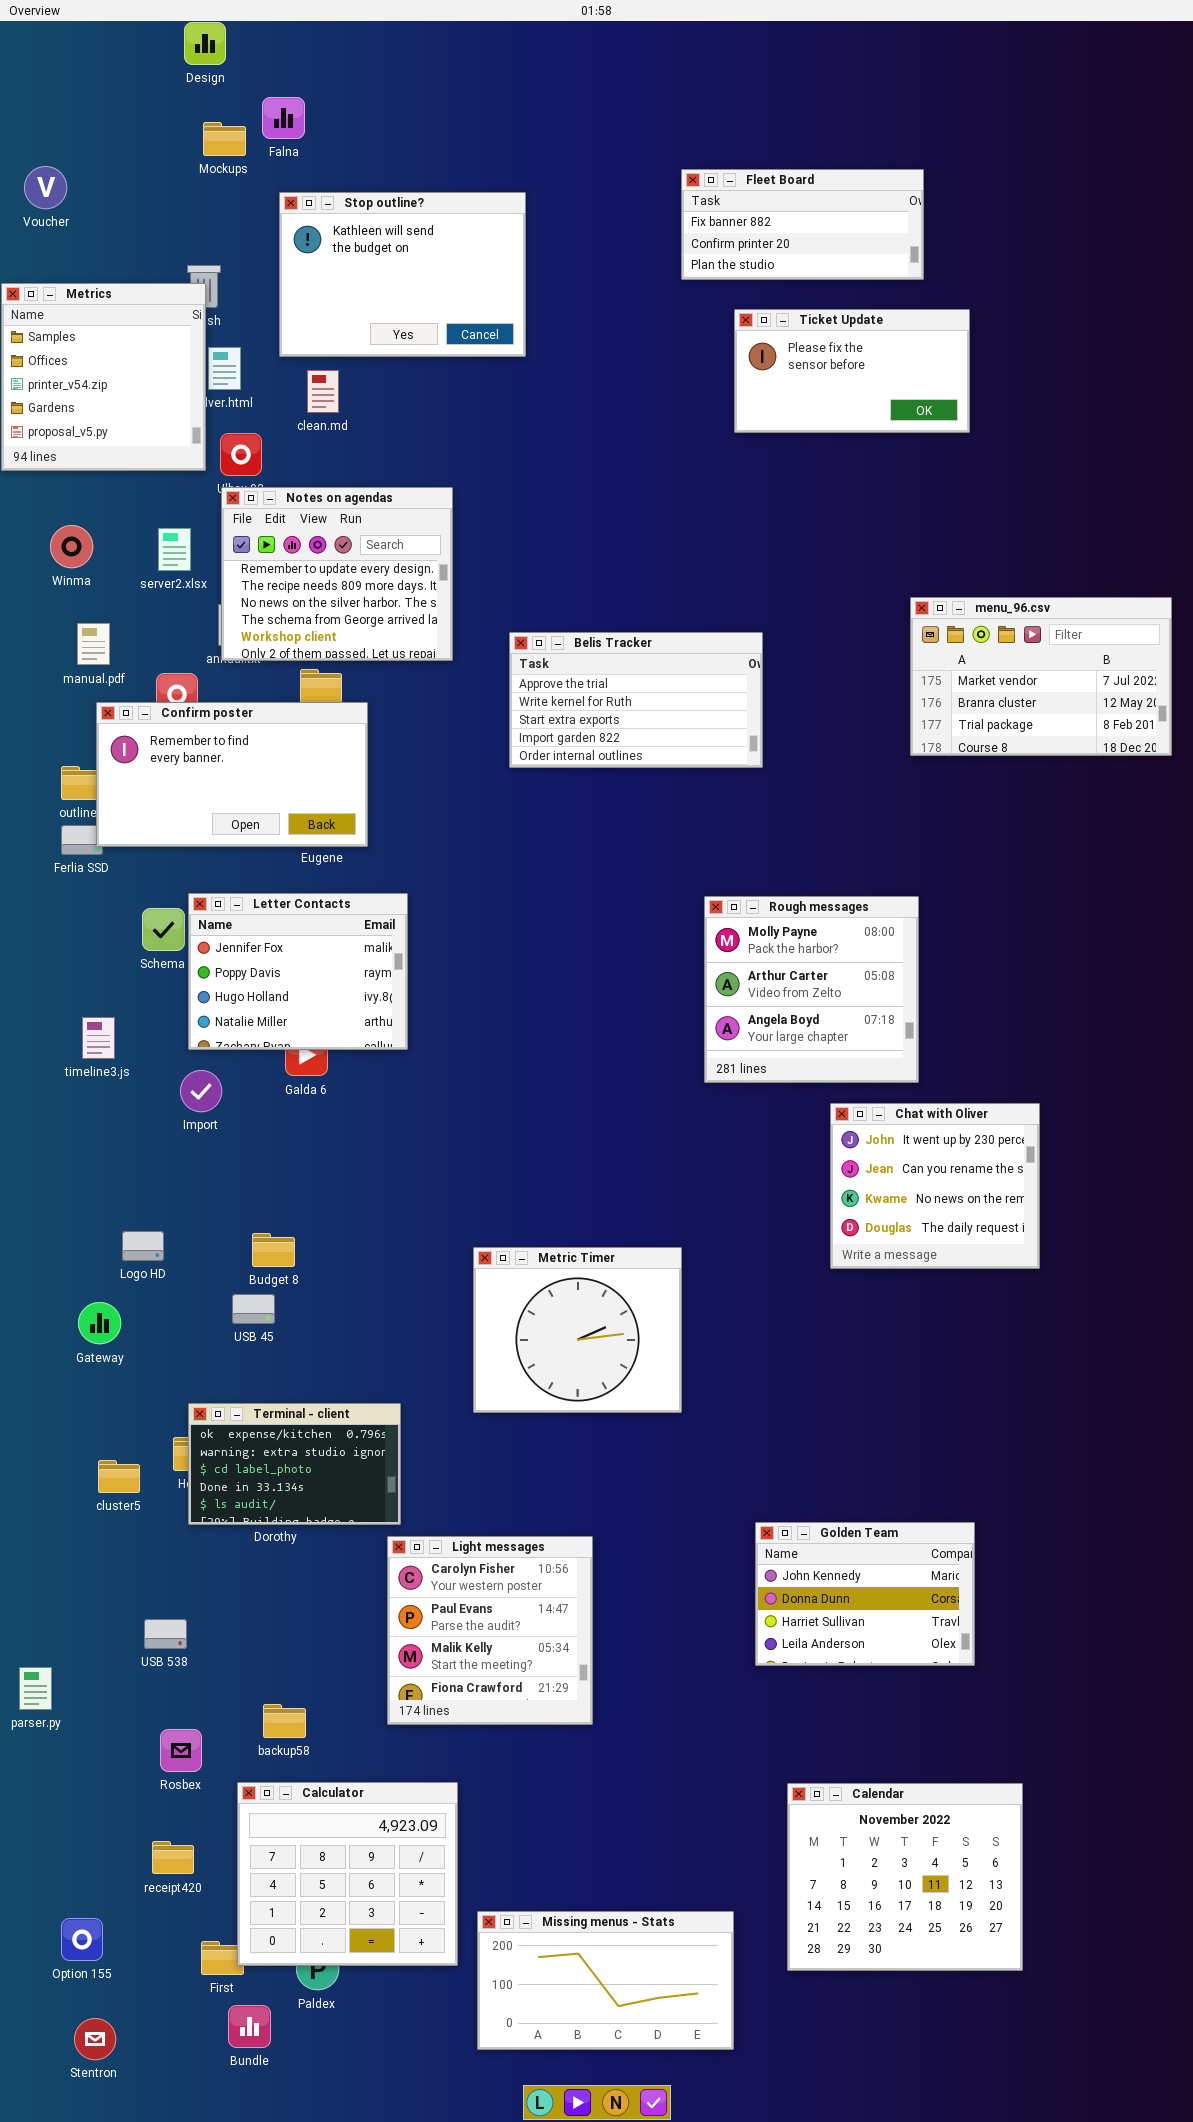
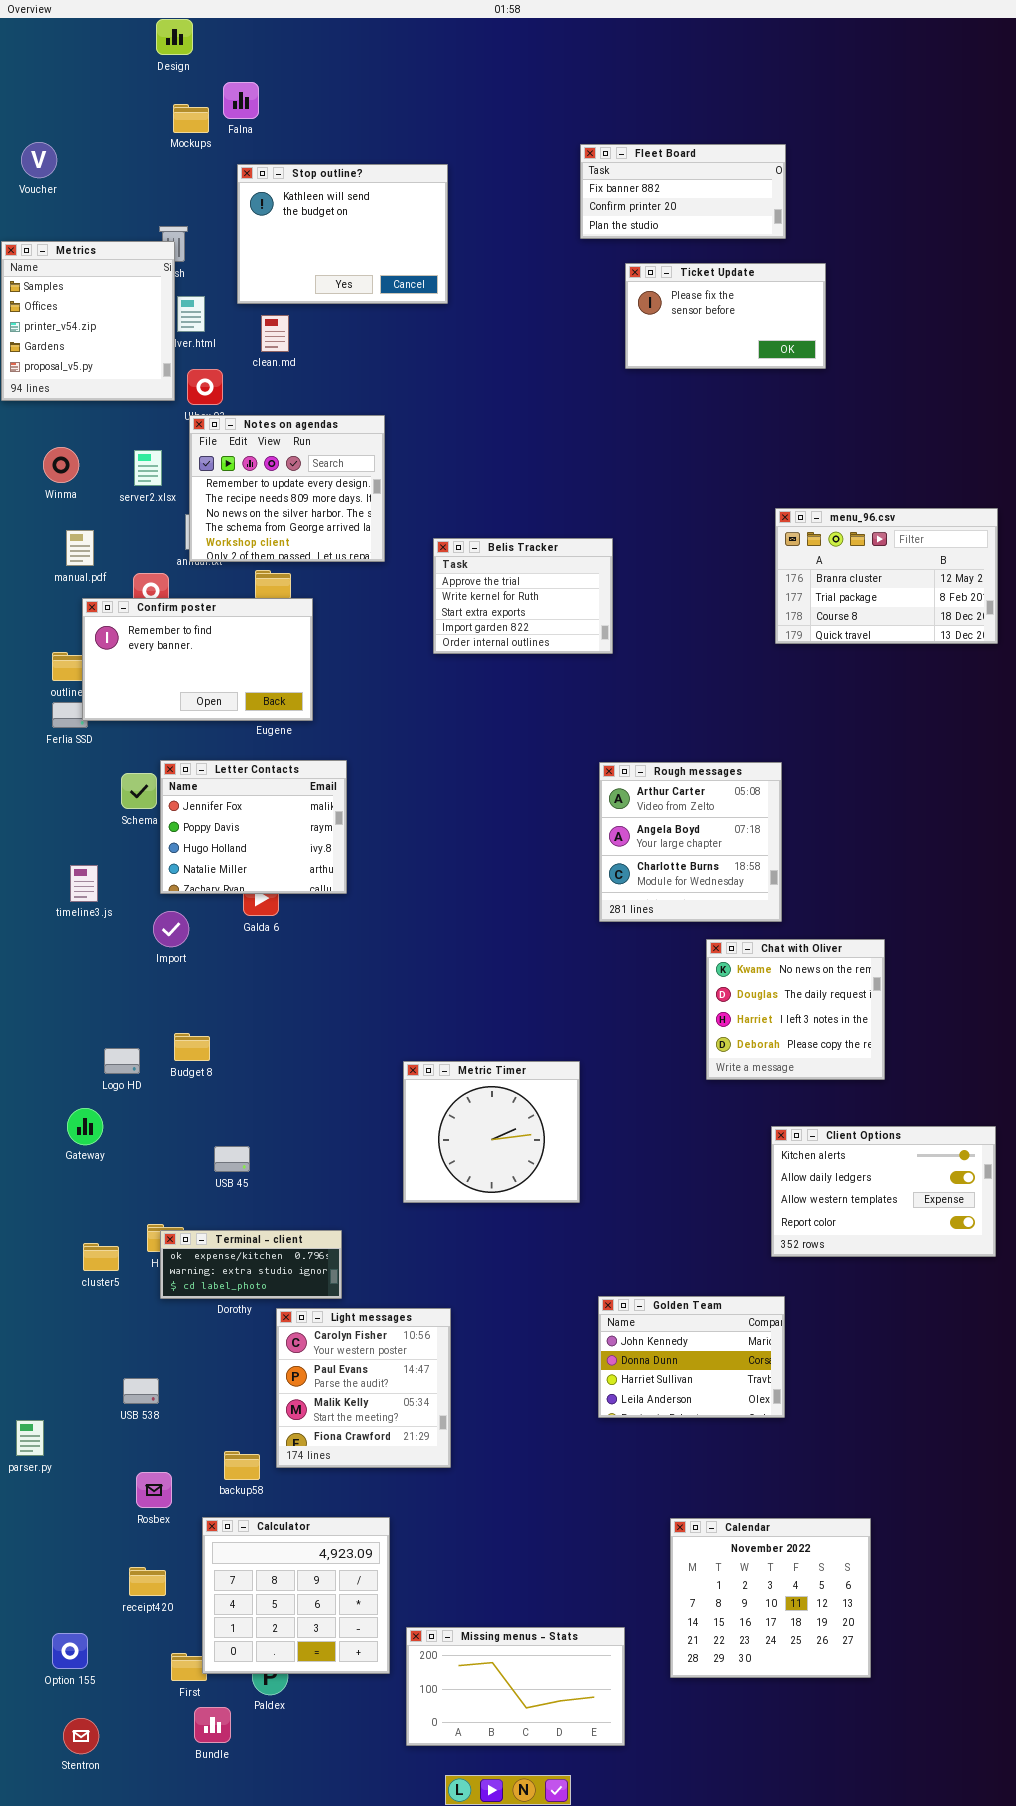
menu_96.csv: [910,597,1172,756] -> [775,508,998,644], scrolled down 1 row
Belis Tracker: [509,632,763,768] -> [433,538,613,654], resized
Rough messages: [704,896,919,1083] -> [599,762,782,922], scrolled down 1 row
Chat with Oliver: [830,1103,1040,1269] -> [706,939,885,1080], scrolled down 2 rows
Budget 8: [252,1233,295,1267] -> [174,1033,210,1061], moved
USB 45: [232,1294,275,1324] -> [214,1146,250,1172], moved
Client Options: none -> [771,1126,996,1257], opened
Terminal - client: [188,1403,401,1525] -> [160,1230,342,1299], resized
Golden Team: [755,1522,975,1666] -> [598,1296,785,1418], moved
Light messages: [387,1536,593,1725] -> [276,1308,451,1468], moved

